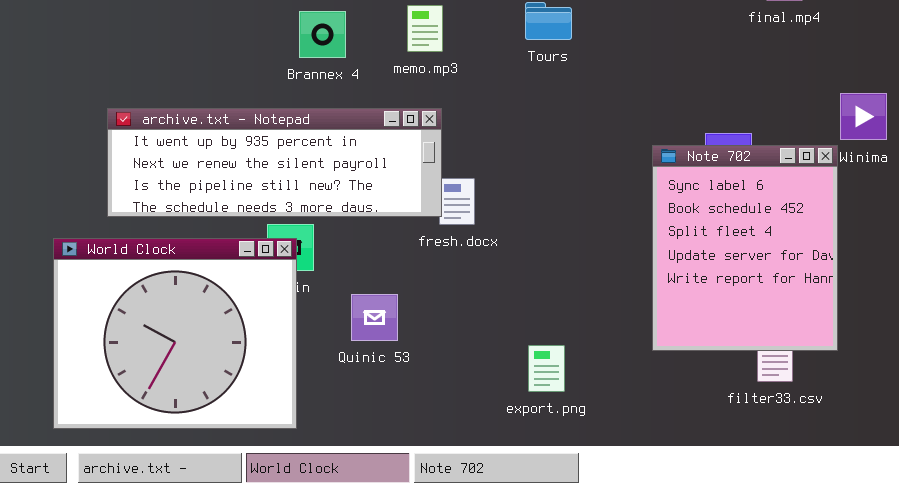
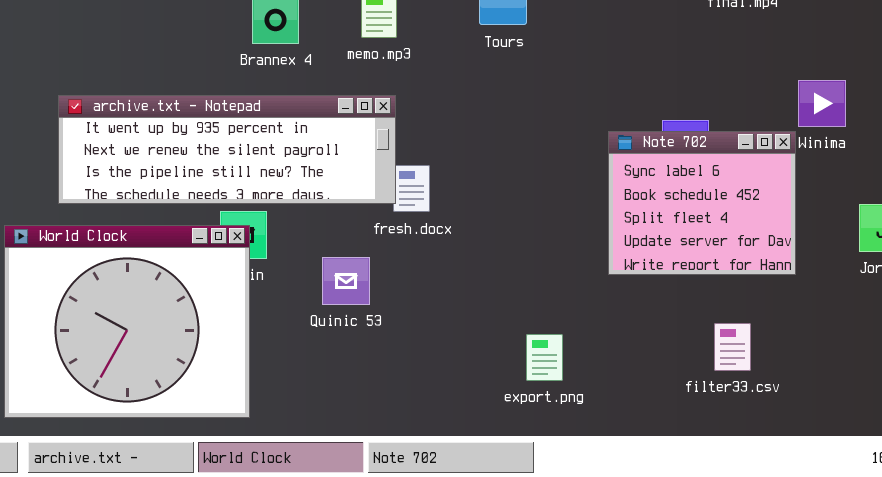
Note 702: [652,145,838,351] -> [608,131,796,275], resized
Quinic 53: [351,294,398,341] -> [322,257,370,305], moved
export.png: [528,345,565,392] -> [526,334,563,381], moved

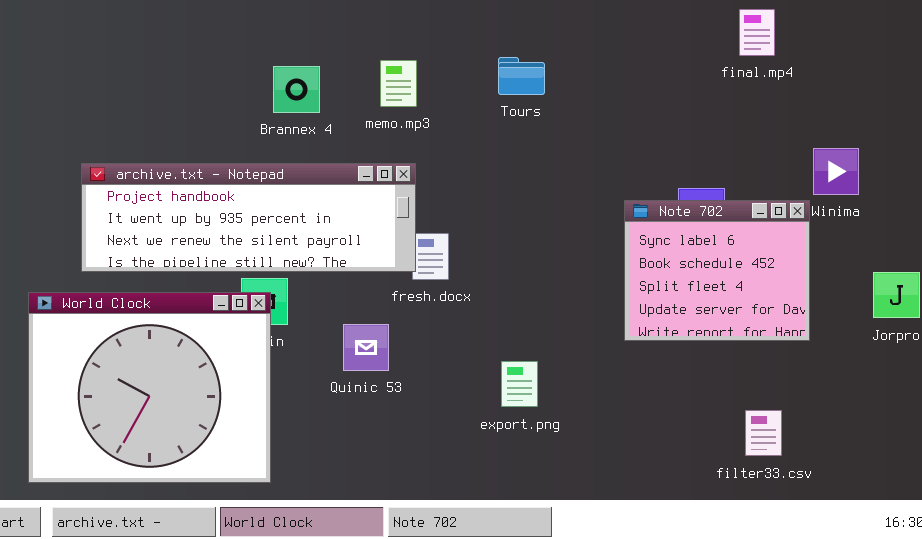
archive.txt - Notepad: [58,95,396,204] -> [81,163,416,272], scrolled up 1 row
filter33.csv: [714,323,751,371] -> [745,410,782,456], moved
export.png: [526,334,563,381] -> [501,361,538,407], moved

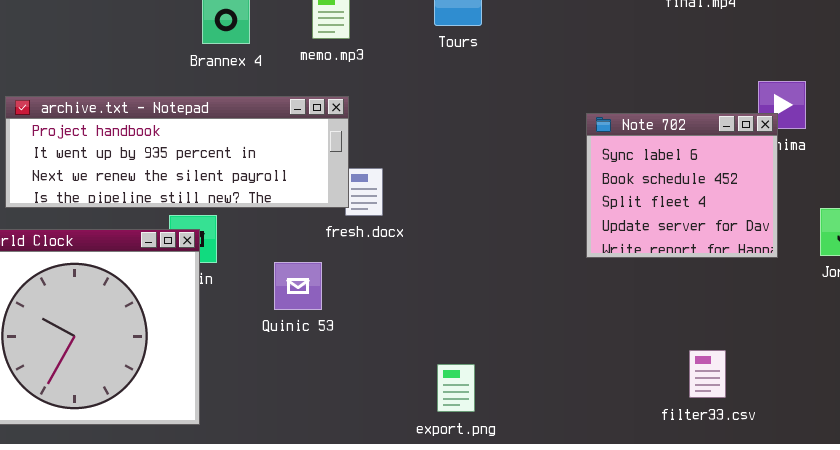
Note 702: [624,200,810,341] -> [586,113,778,258], moved
export.png: [501,361,538,407] -> [437,364,475,412], moved

